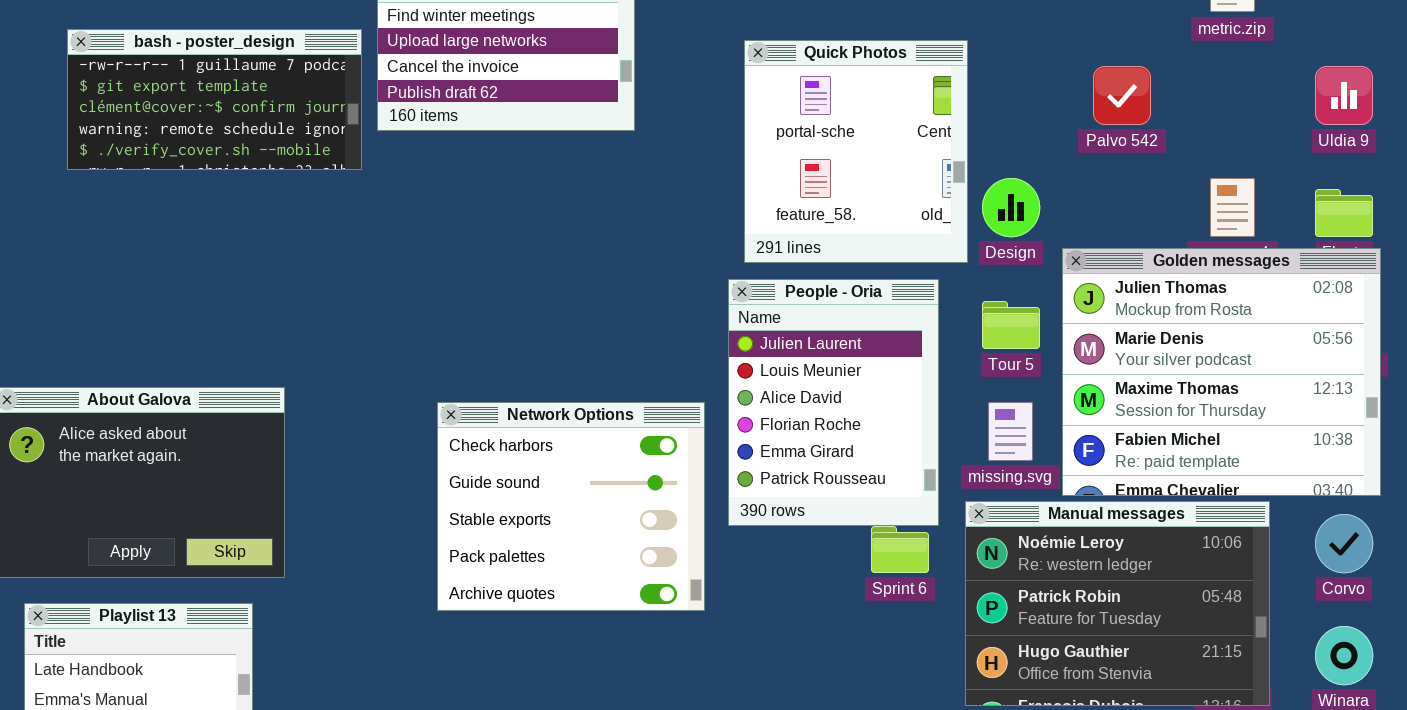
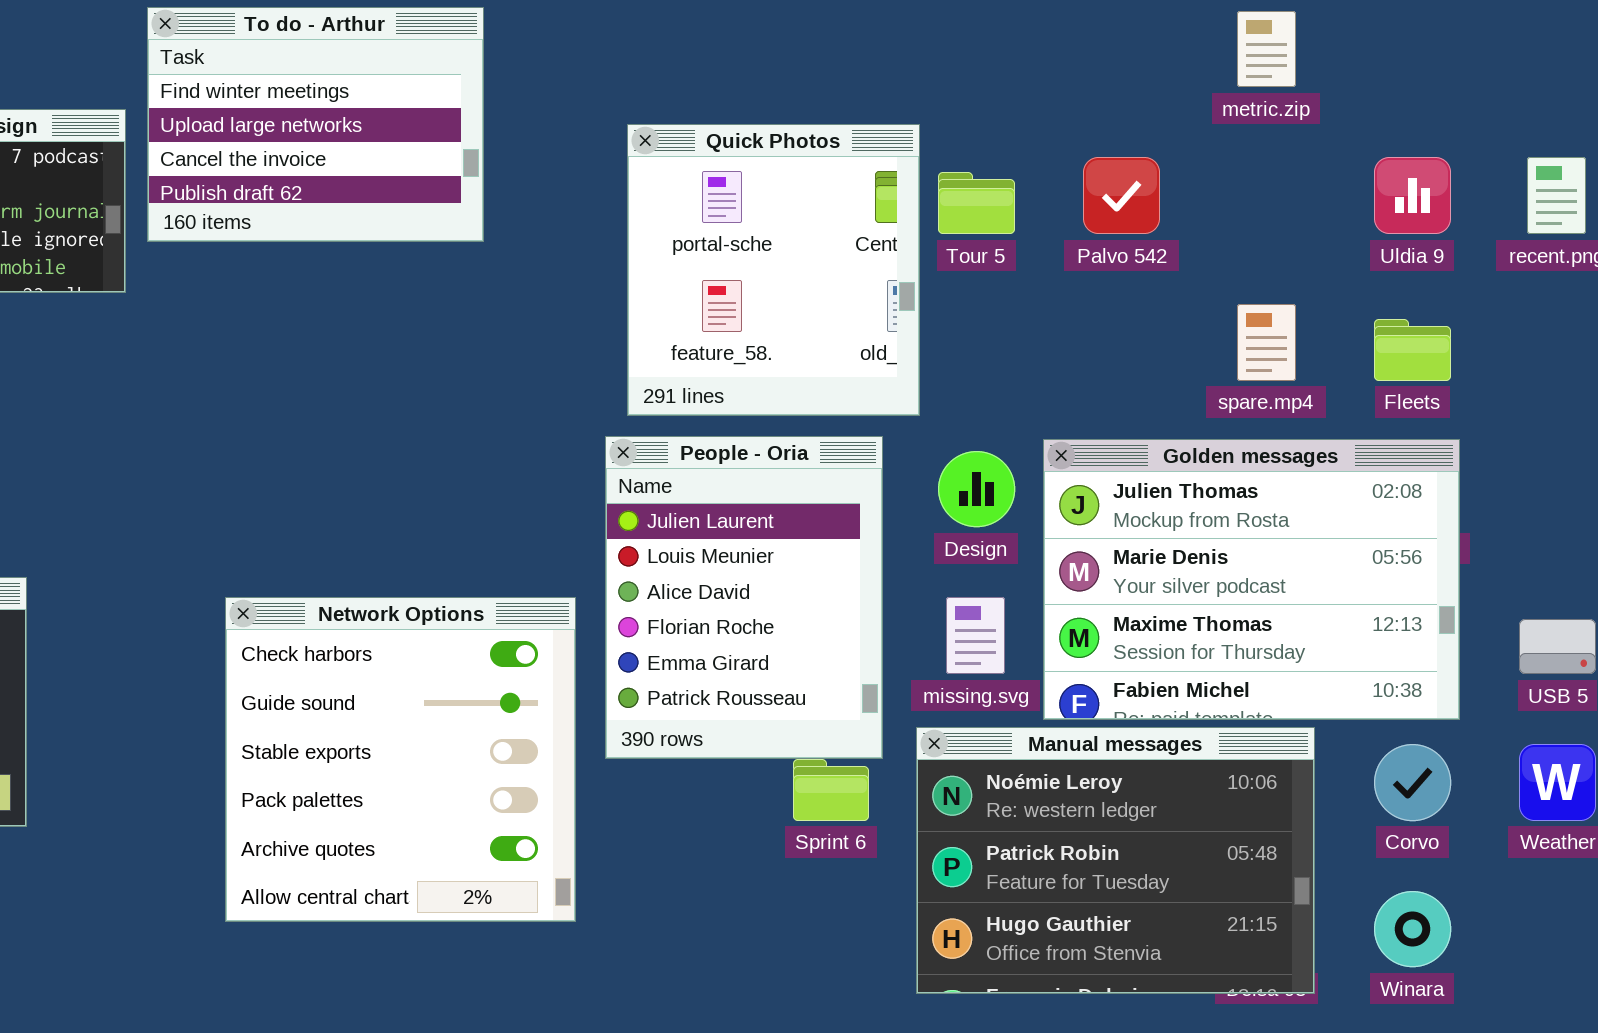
Design: [982,178,1040,237] -> [938,451,1015,527], moved
Golden messages: [1062,248,1381,496] -> [1043,439,1460,720], resized
Tour 5: [982,301,1040,349] -> [938,172,1015,234], moved
Network Options: [437,402,705,611] -> [225,597,576,922], resized

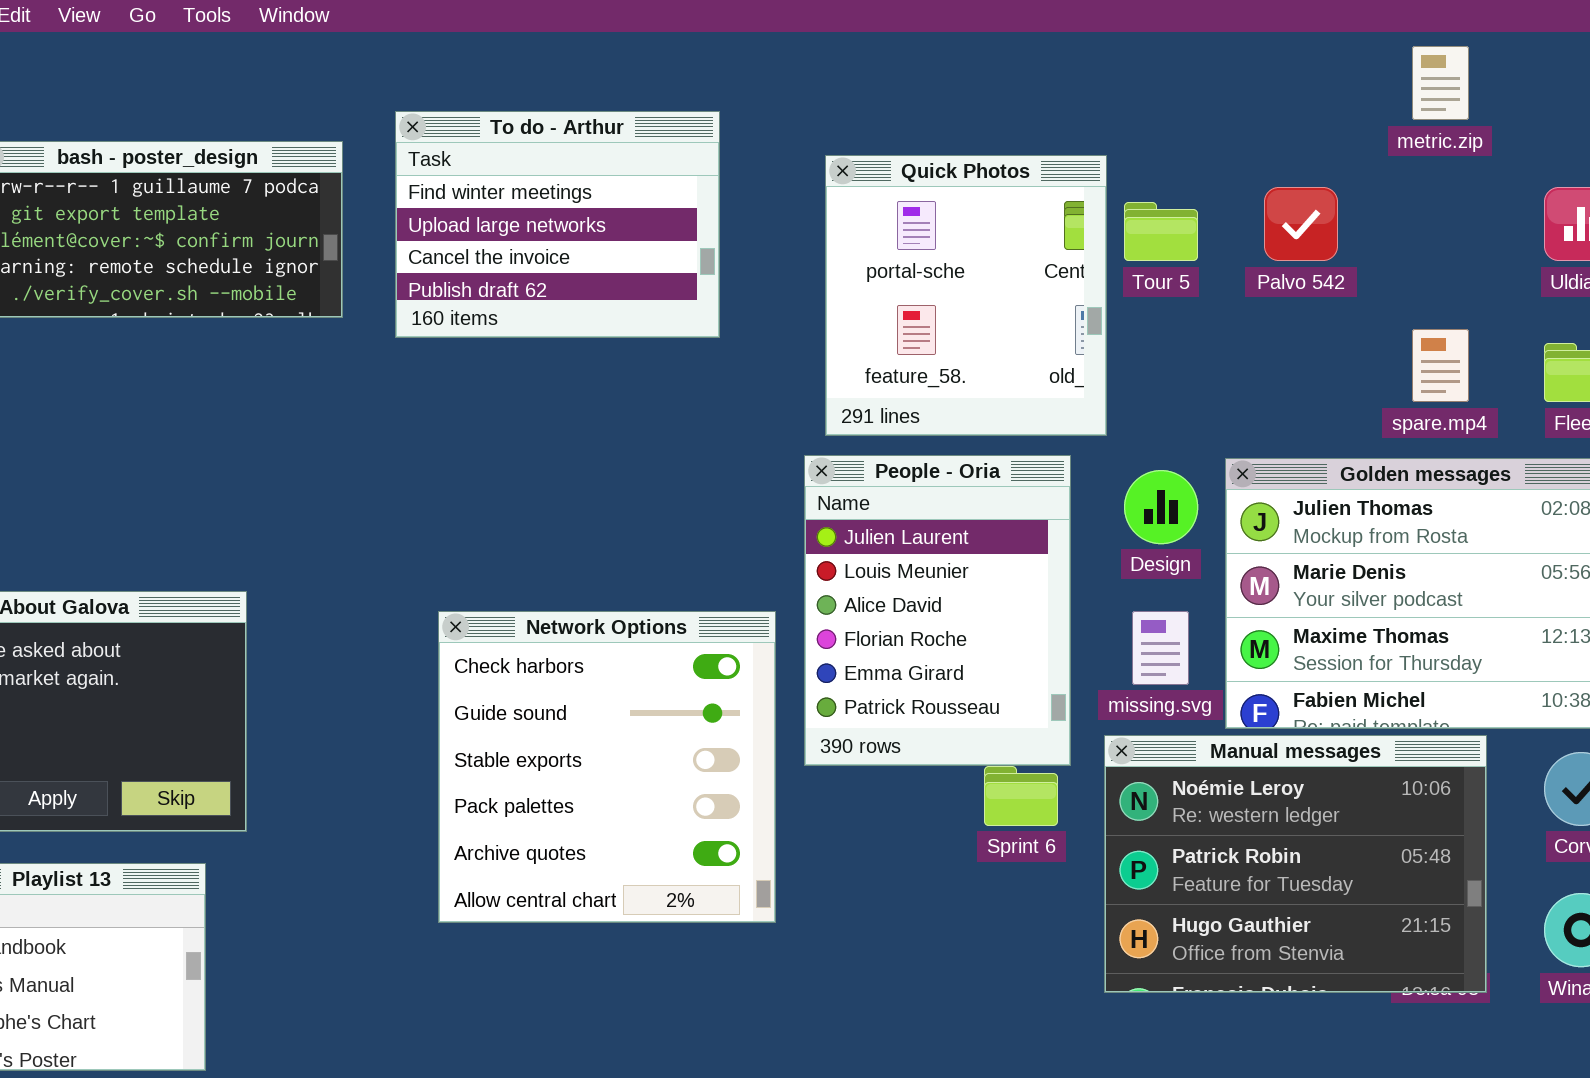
To do - Arthur: [147,7,484,242] -> [395,111,720,338], moved

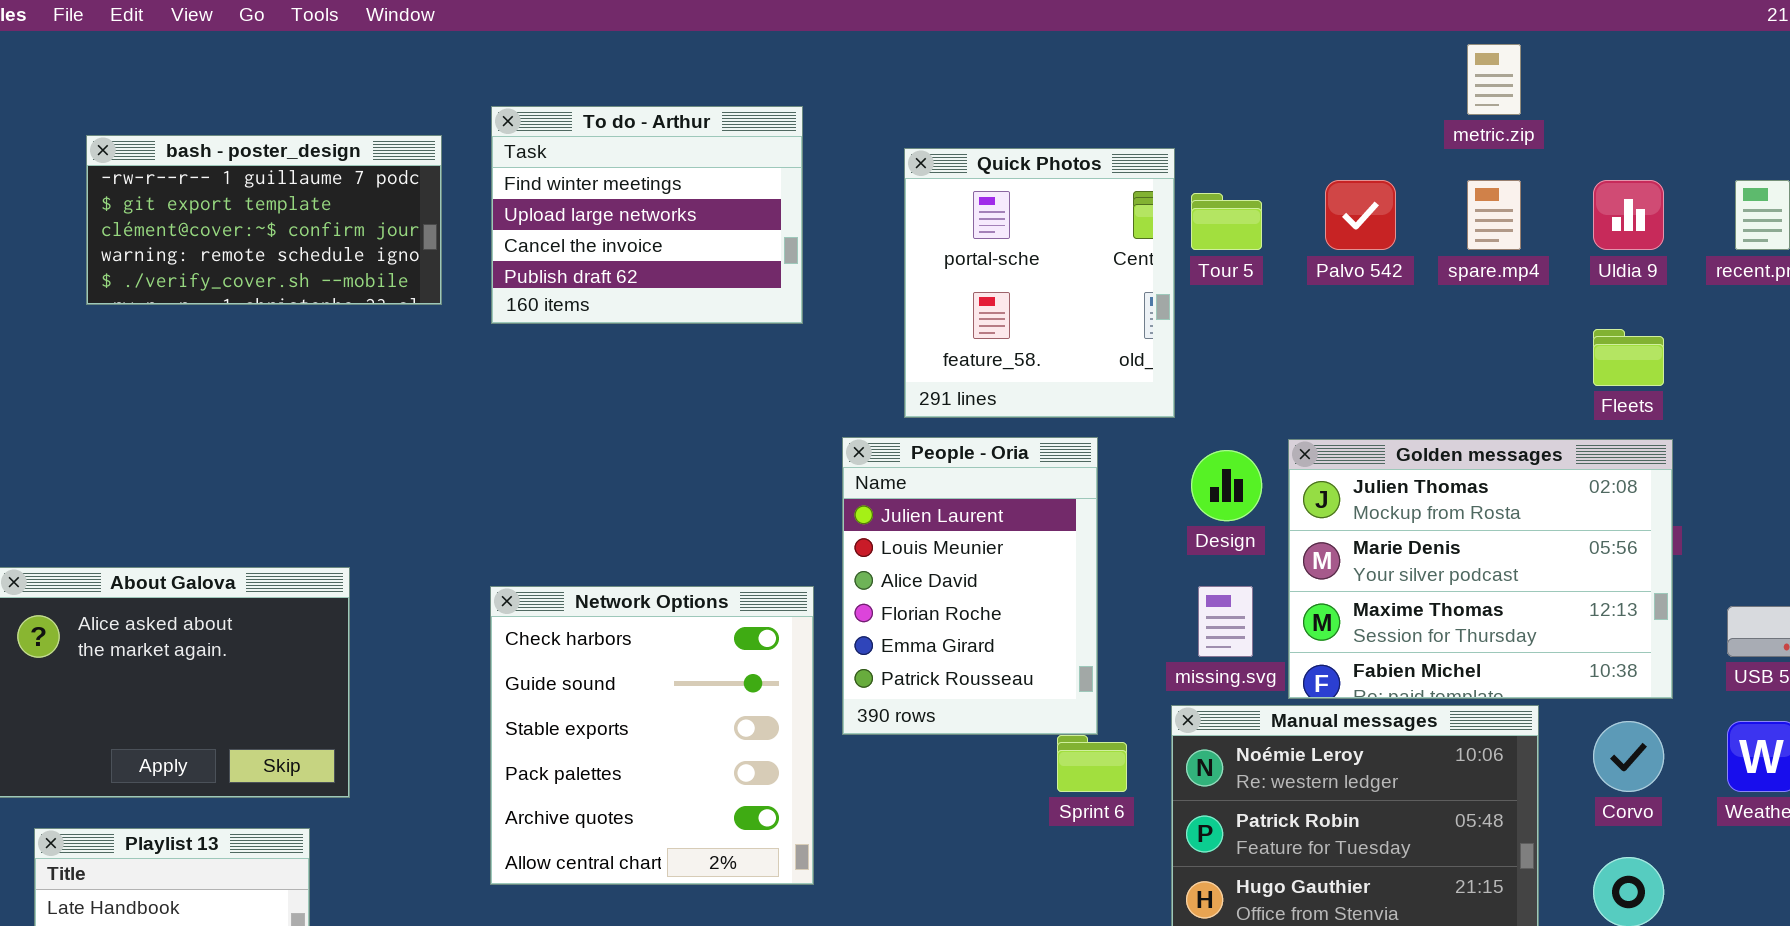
spare.mp4: [1412,329,1469,402] -> [1467,180,1521,250], moved
People - Oria: [804,455,1071,766] -> [842,437,1098,735], moved
Network Options: [438,611,776,923] -> [490,586,814,885], moved

